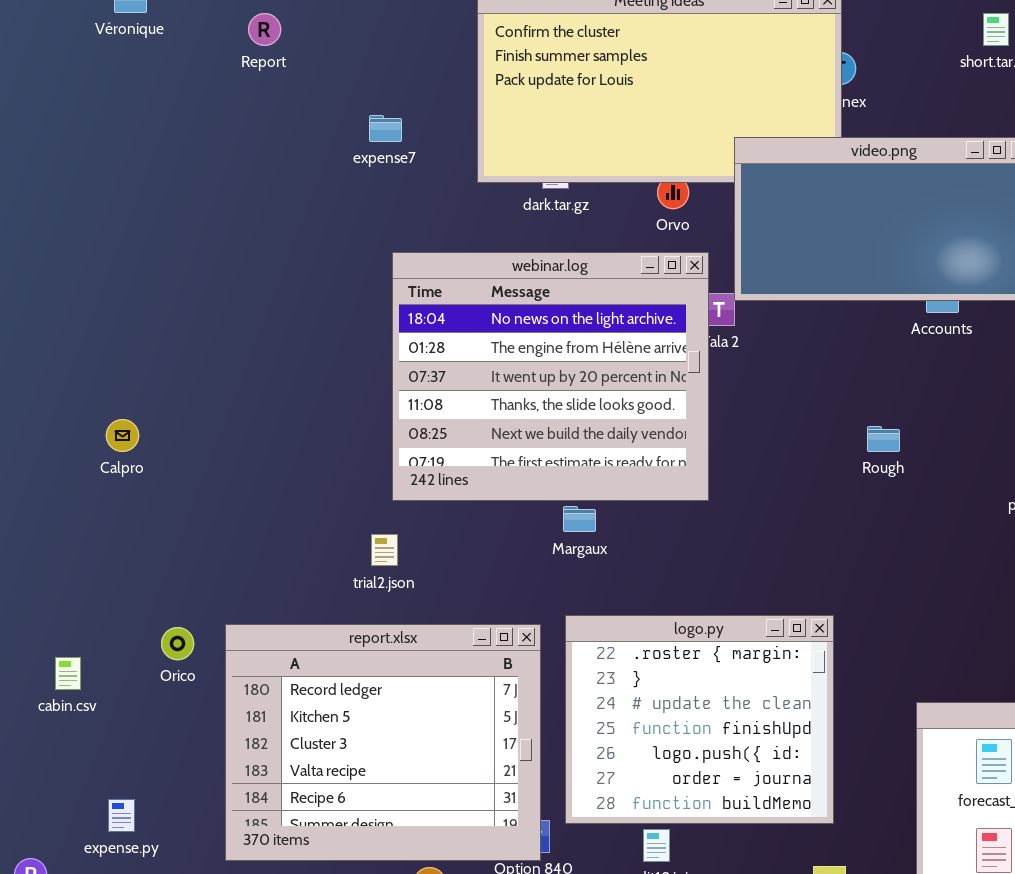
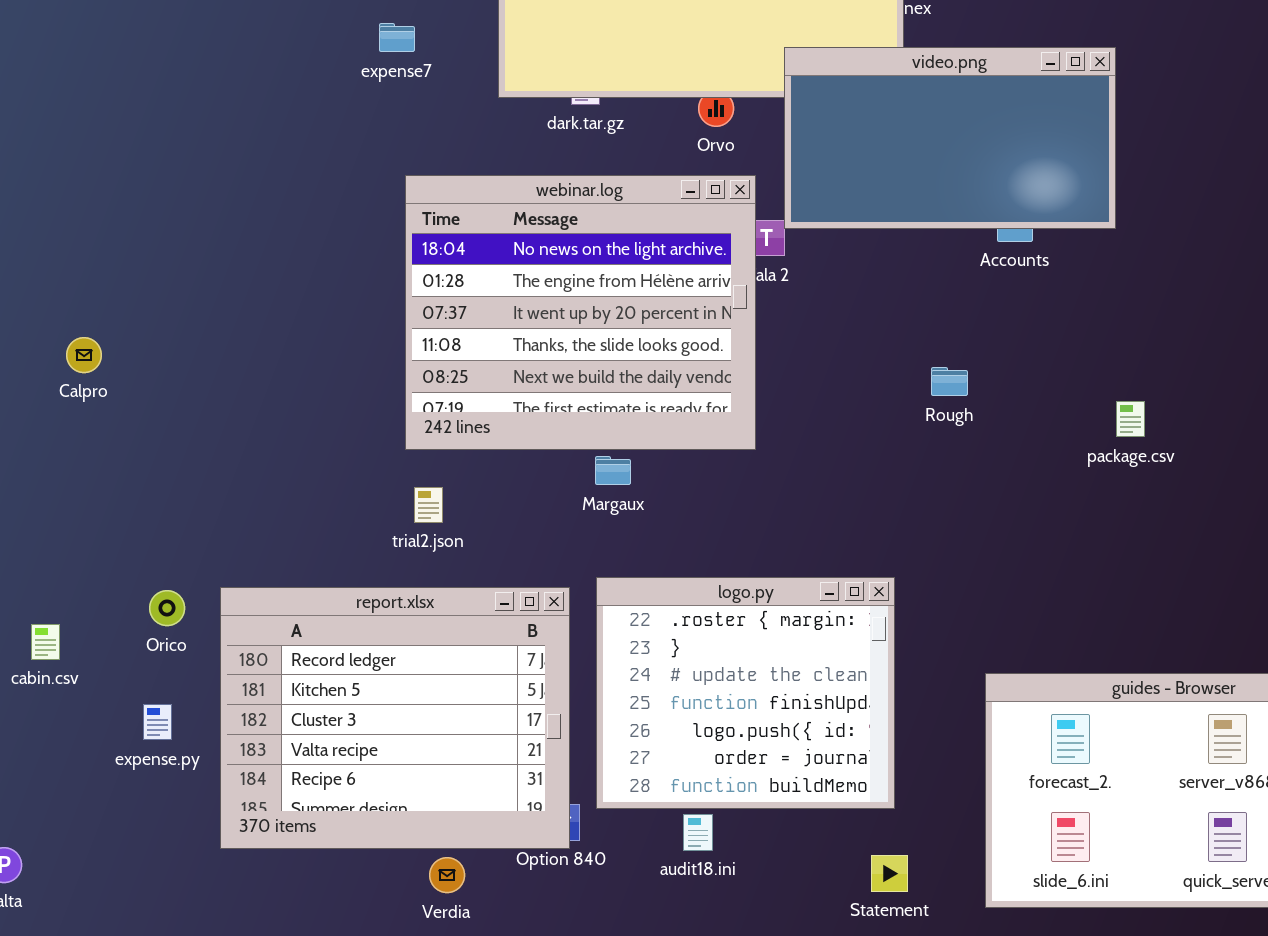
Calpro: [106,419,139,452] -> [66,337,102,373], moved
trial2.json: [371,534,398,566] -> [414,487,443,523], moved
expense.py: [108,799,135,832] -> [143,704,172,740], moved

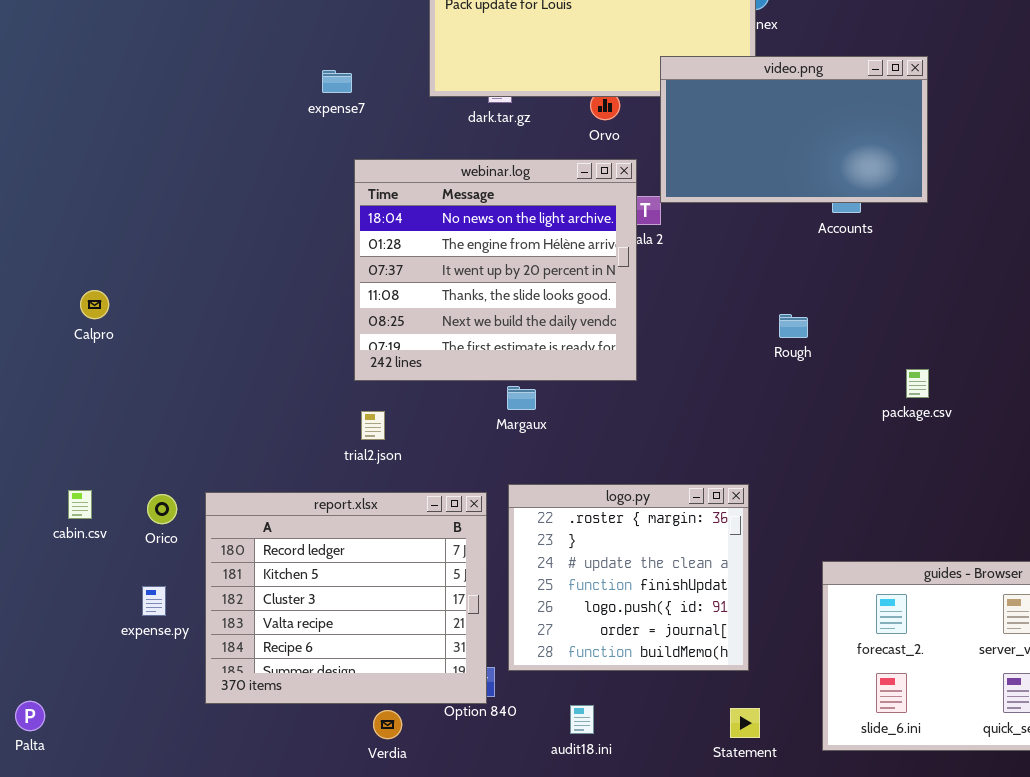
expense7: [379,23,415,52] -> [322,70,352,93], moved
package.csv: [1116,401,1145,437] -> [906,369,929,398], moved
cabin.csv: [31,624,60,660] -> [68,490,92,519], moved
audit18.ini: [683,814,713,851] -> [570,705,594,734], moved

